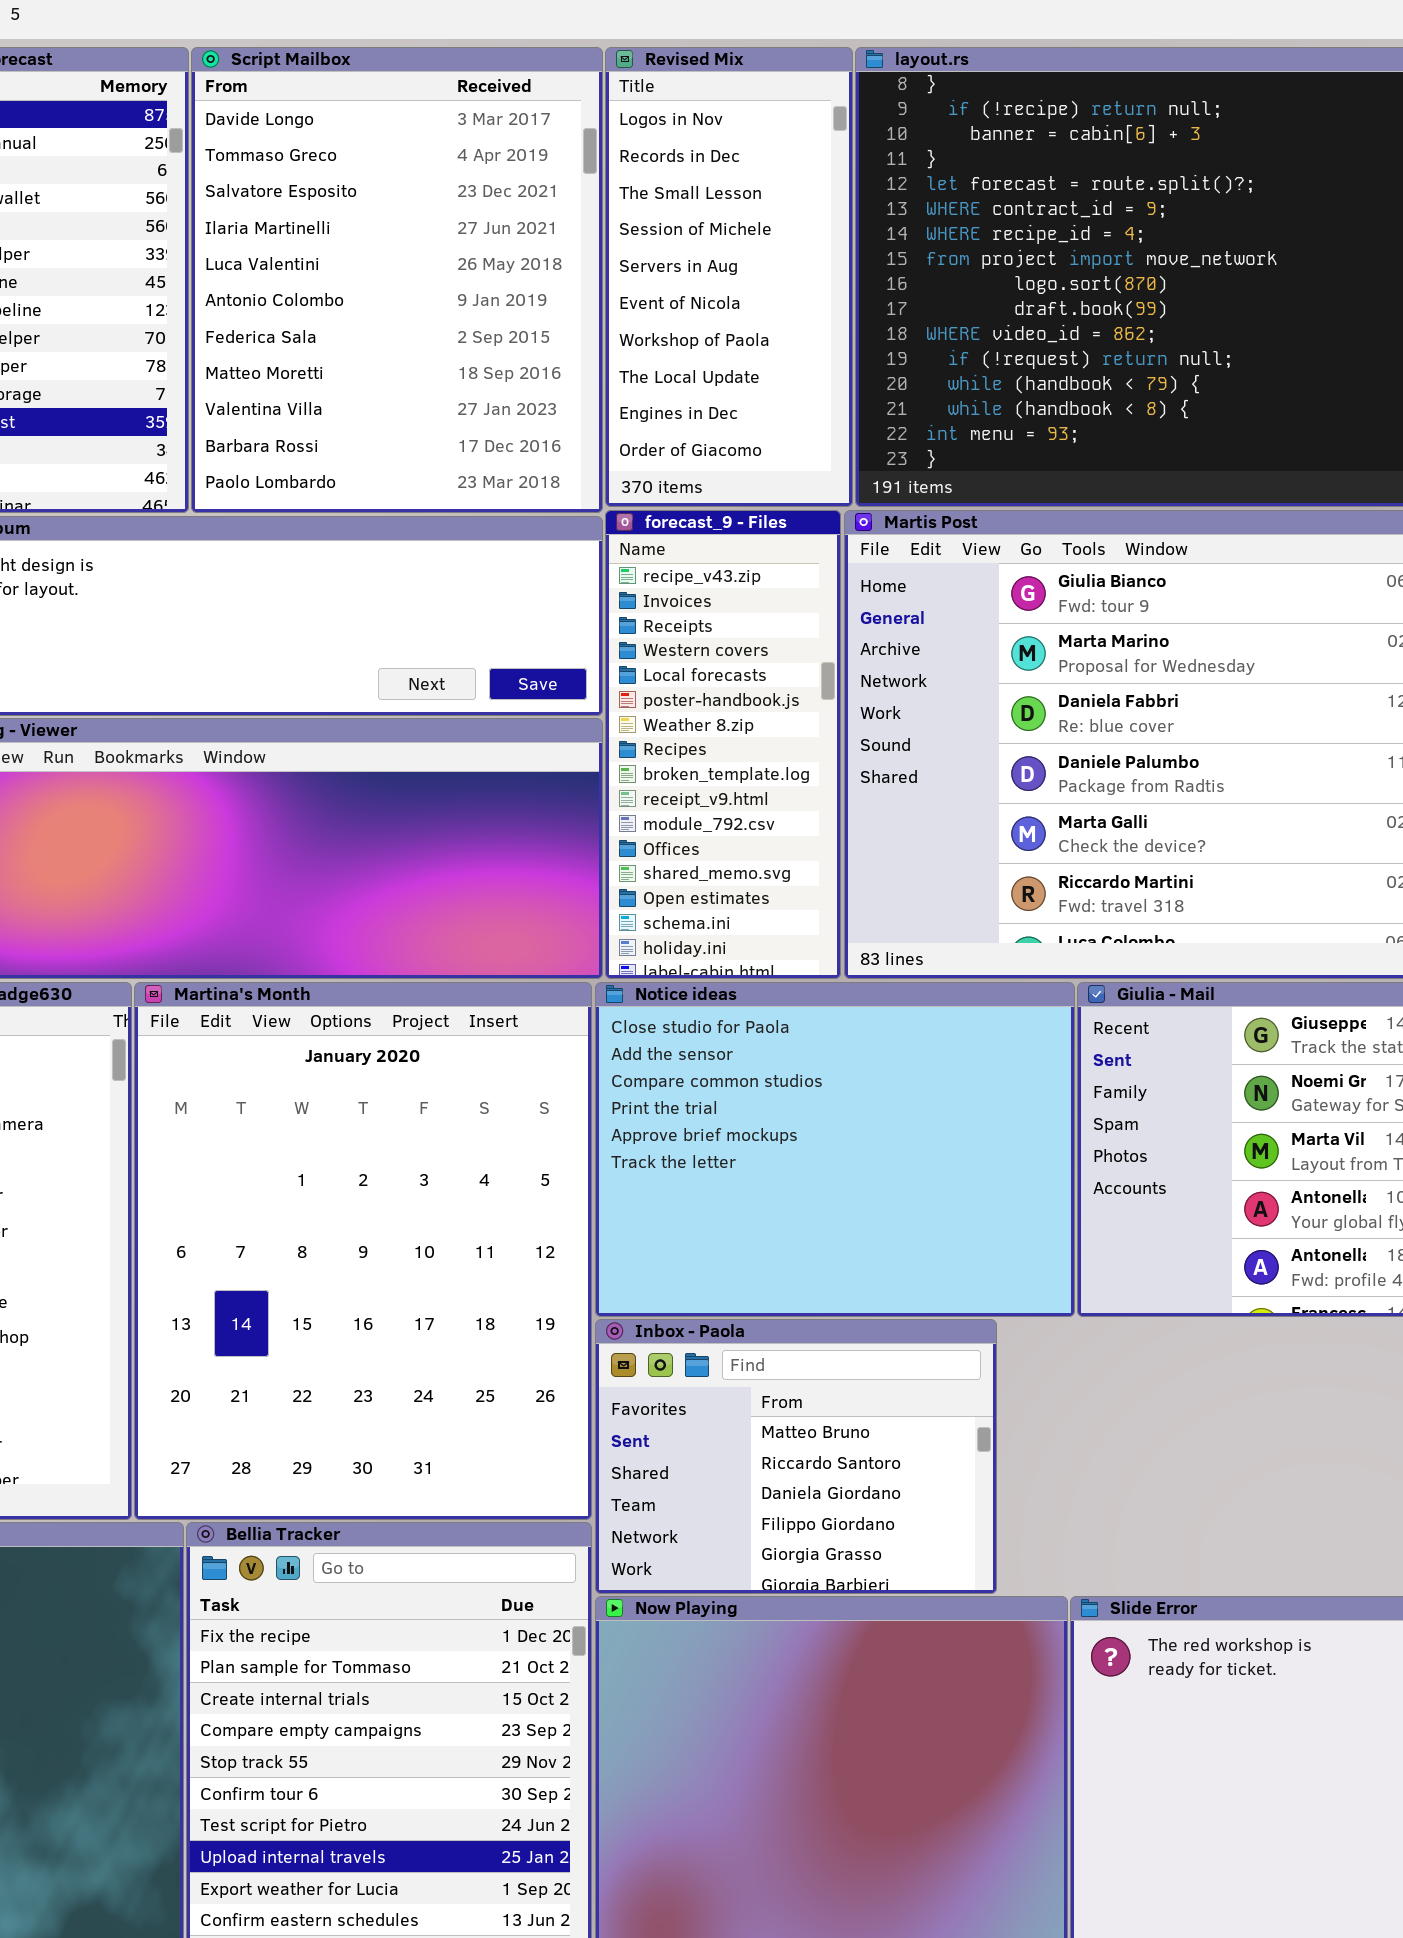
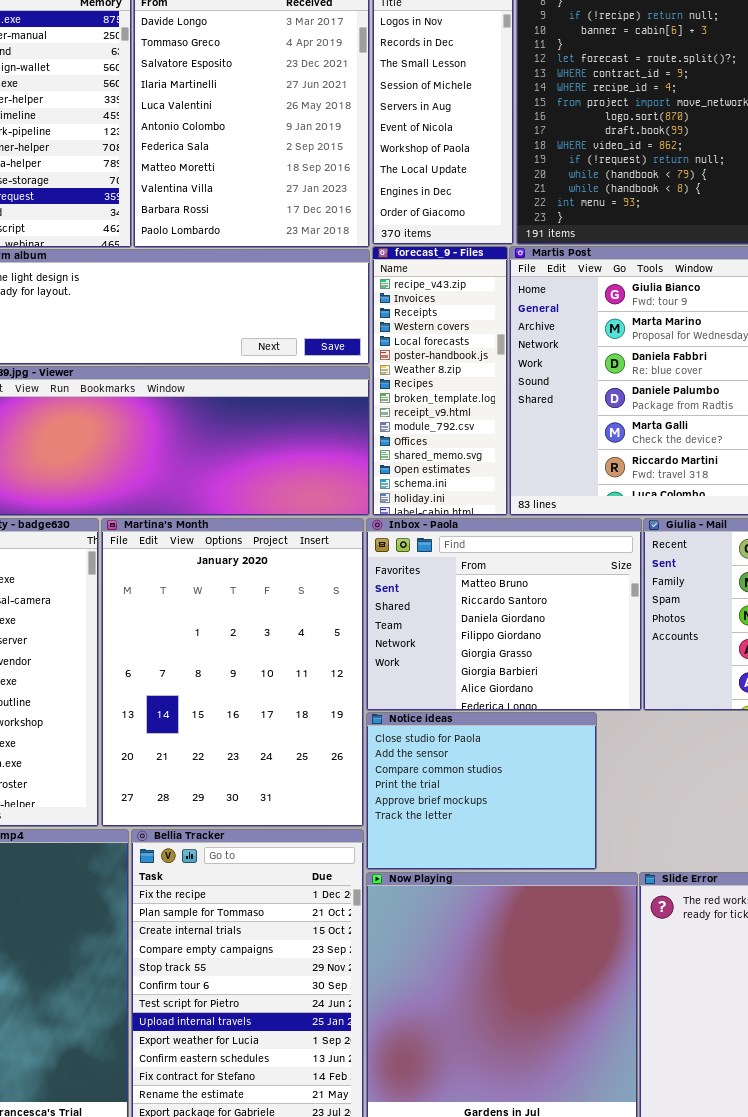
Notice ideas: [595,982,1075,1317] -> [366,712,597,870], moved, resized
Inbox - Paola: [595,1319,997,1594] -> [366,518,642,711], moved, resized

